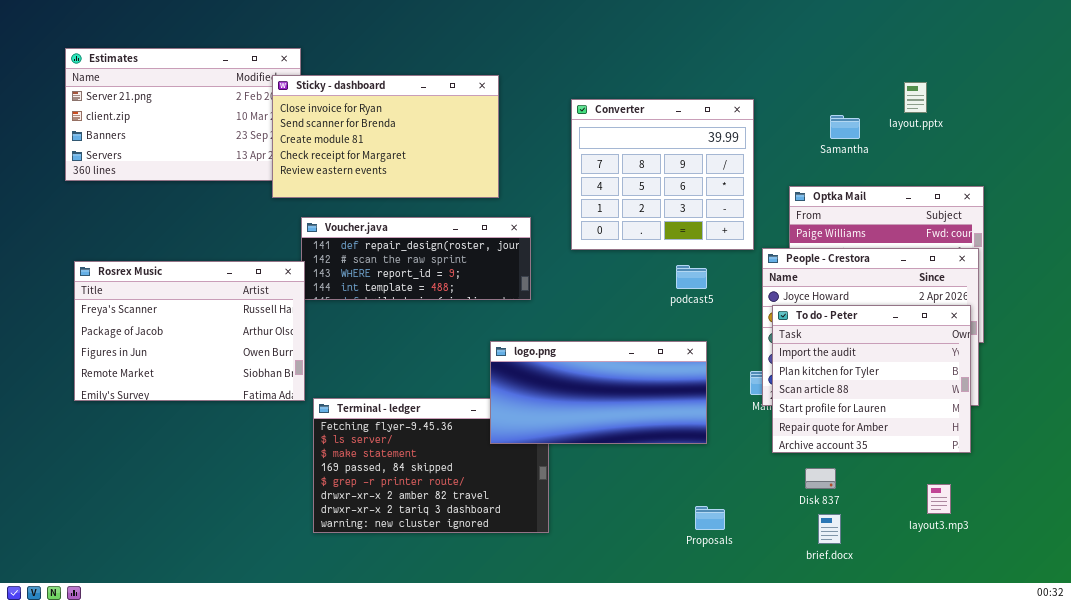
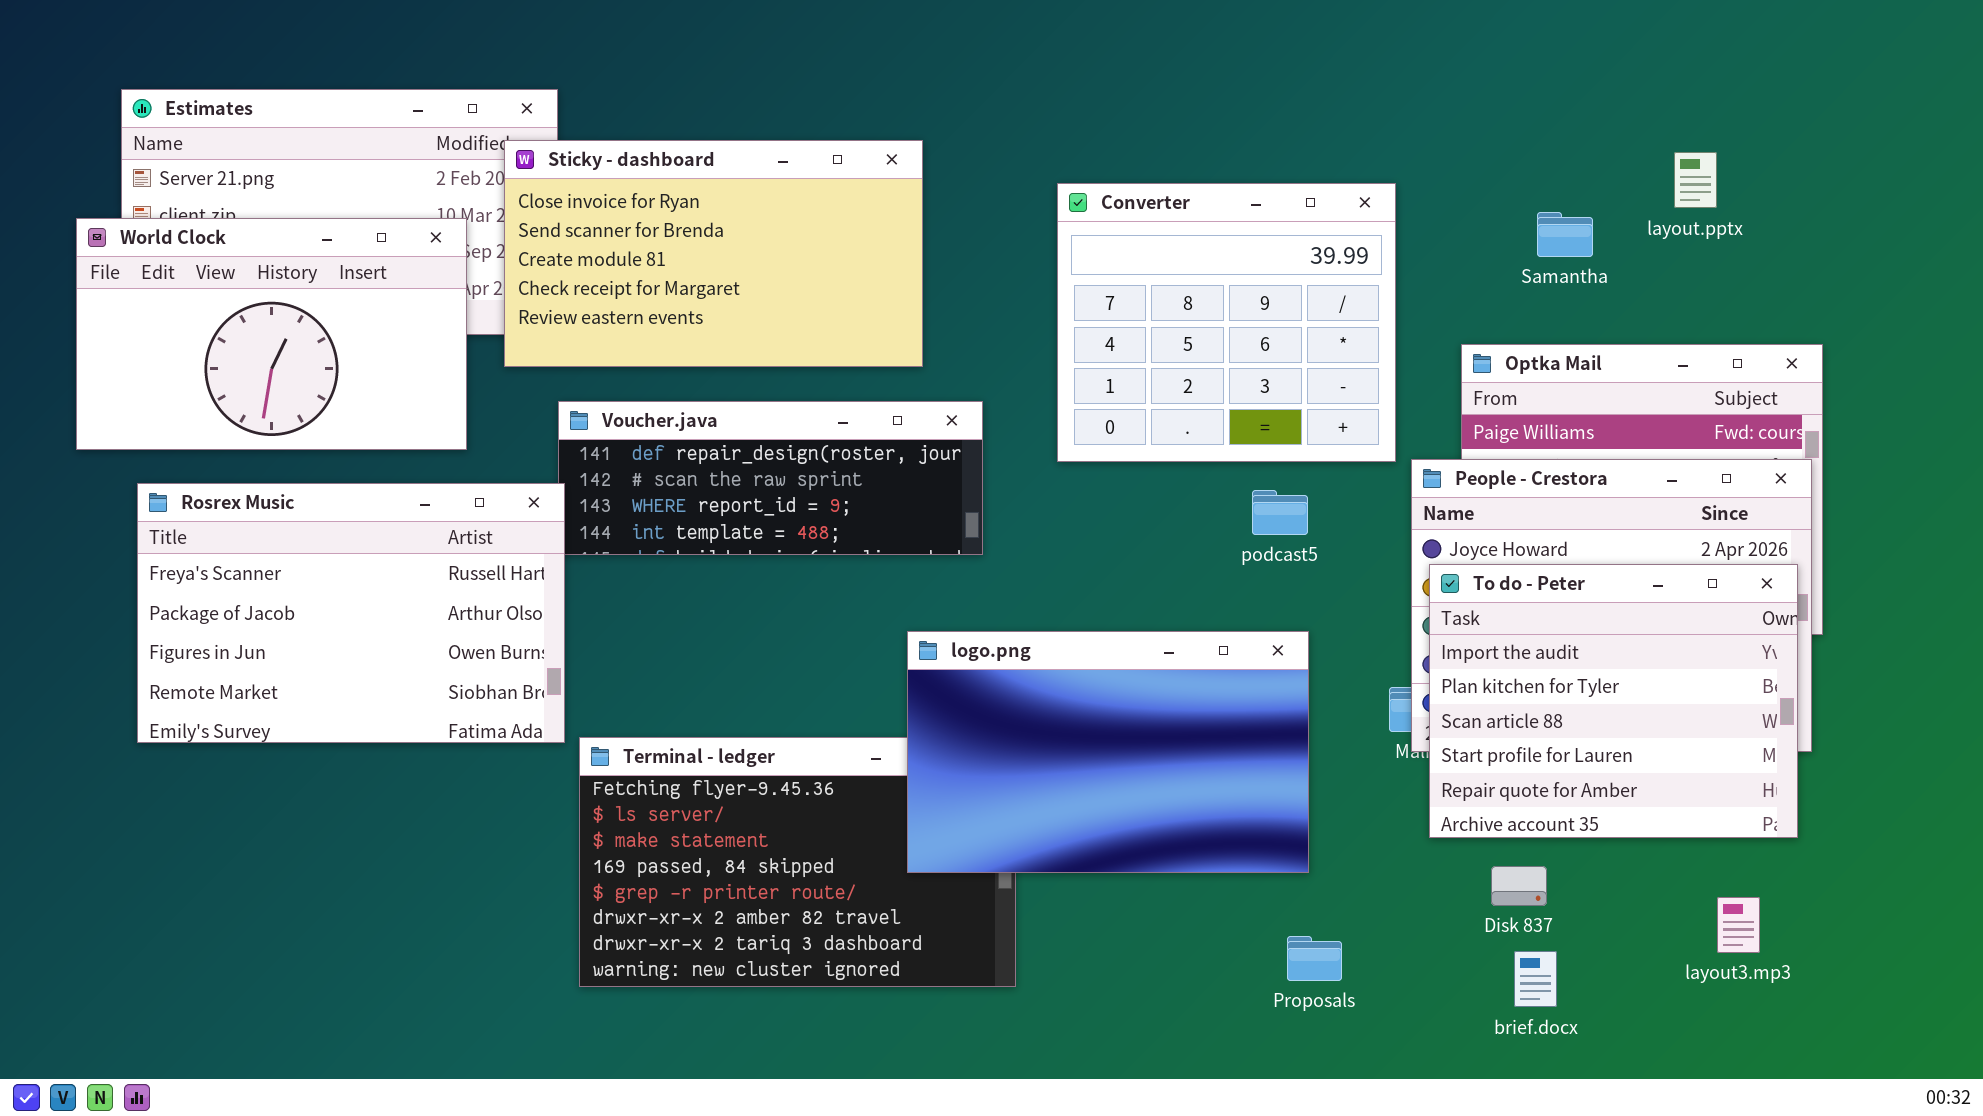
World Clock: none -> [76,218,467,450], opened
logo.png: [490,341,707,444] -> [907,631,1309,873], resized

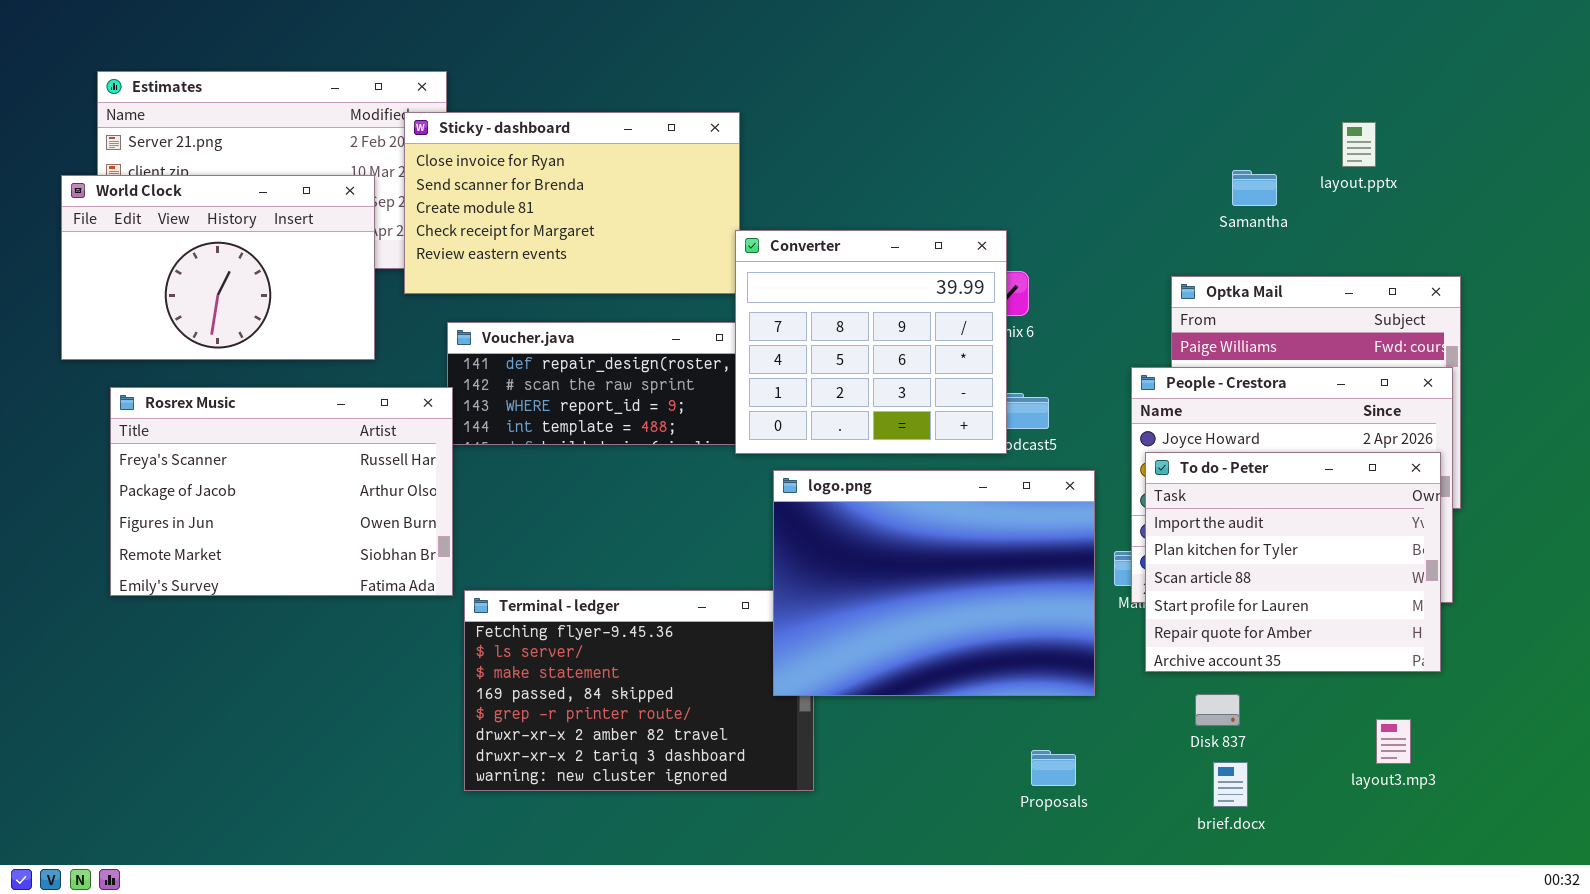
Converter: [1057,183,1396,462] -> [735,230,1007,454], moved
logo.png: [907,631,1309,873] -> [773,470,1095,696], moved, resized

